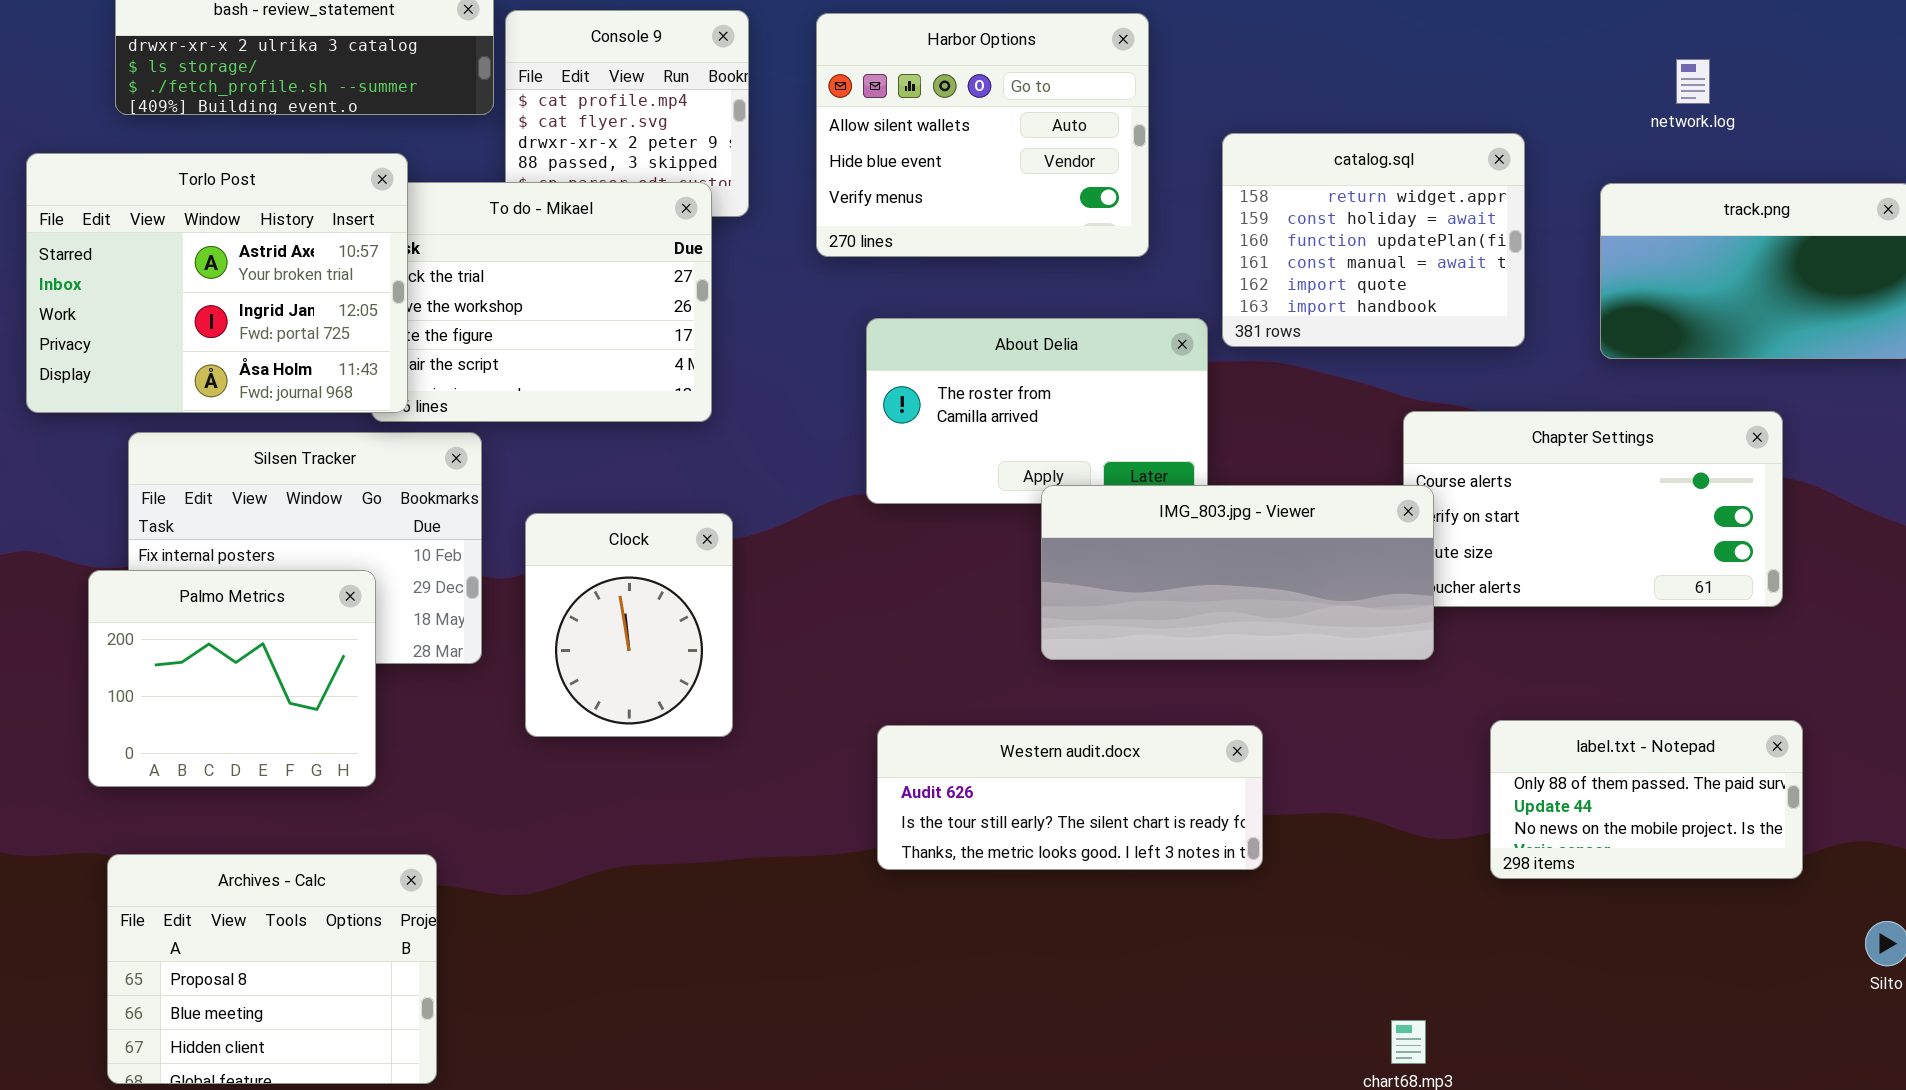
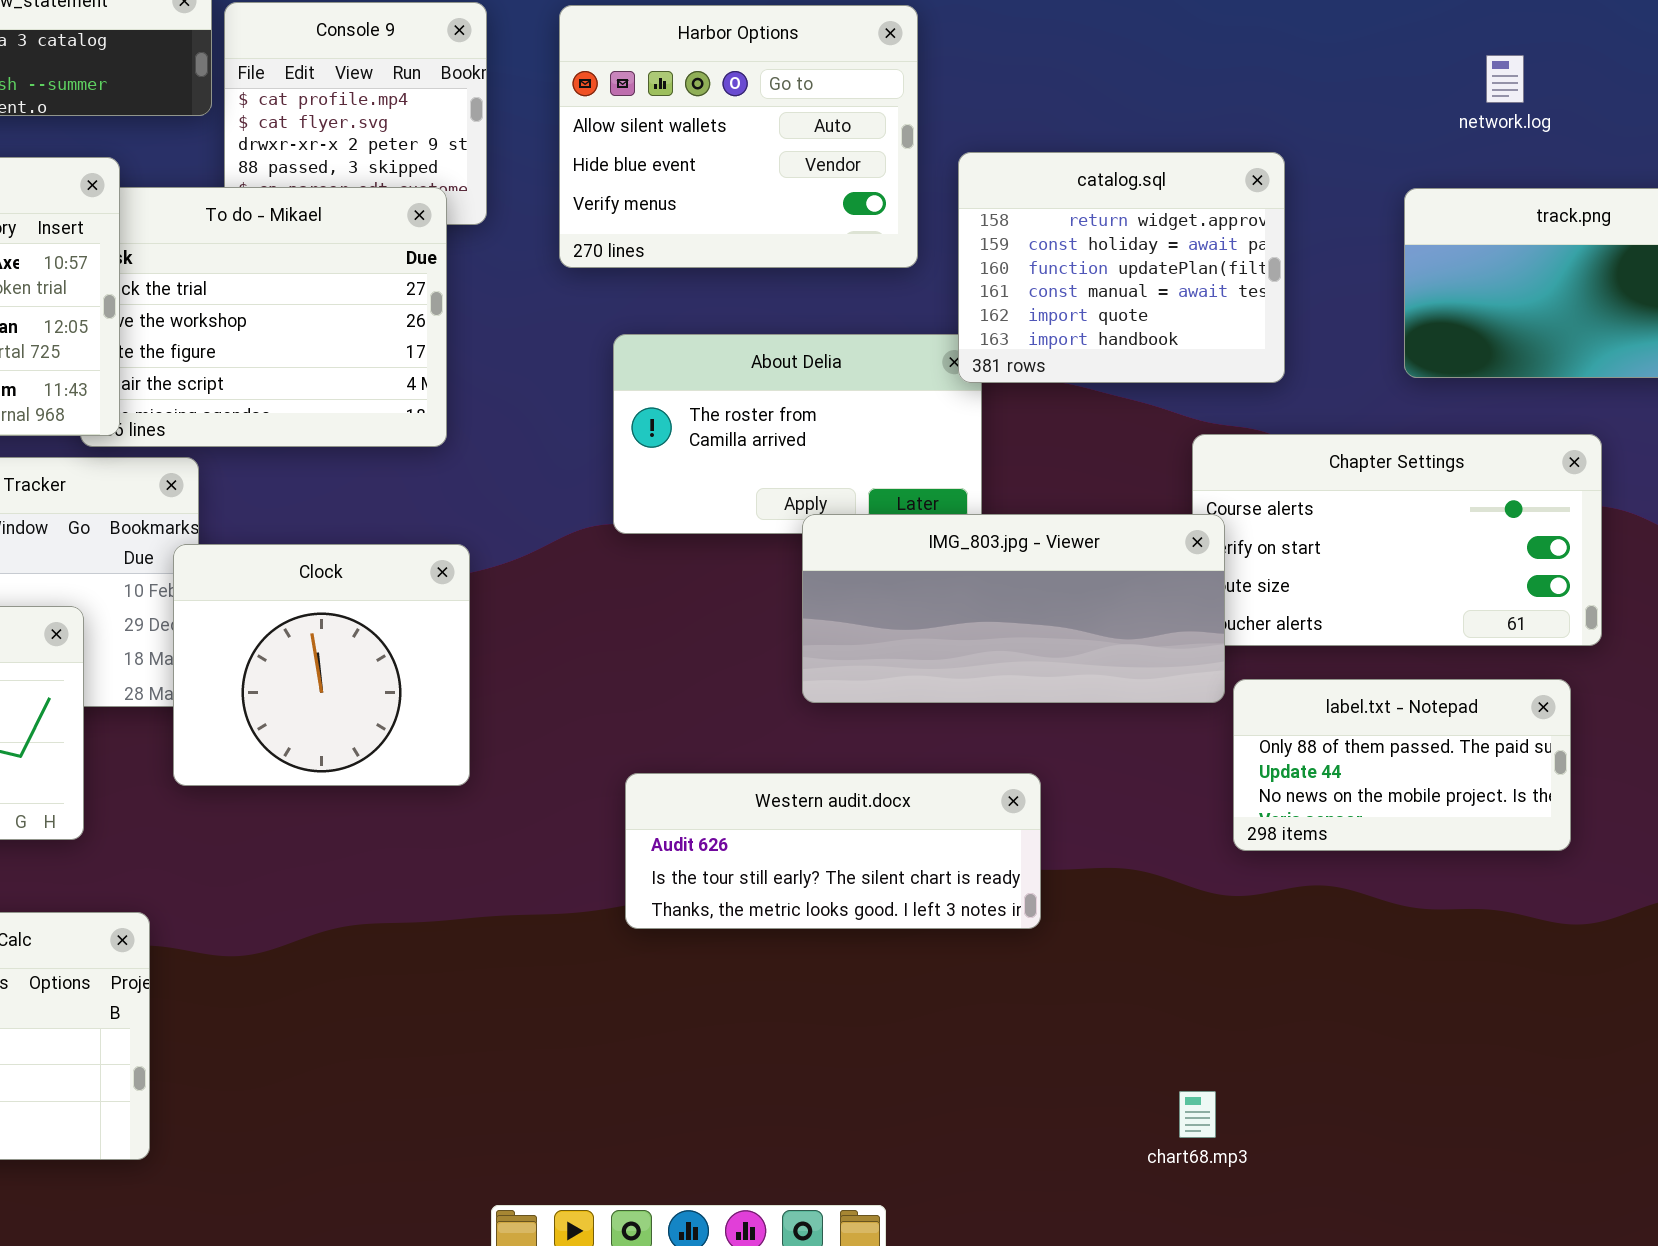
catalog.sql: [1222,133,1525,347] -> [958,152,1285,383], moved
Clock: [525,513,733,737] -> [173,544,470,786], resized
label.txt - Notepad: [1490,720,1803,879] -> [1233,679,1571,851], moved

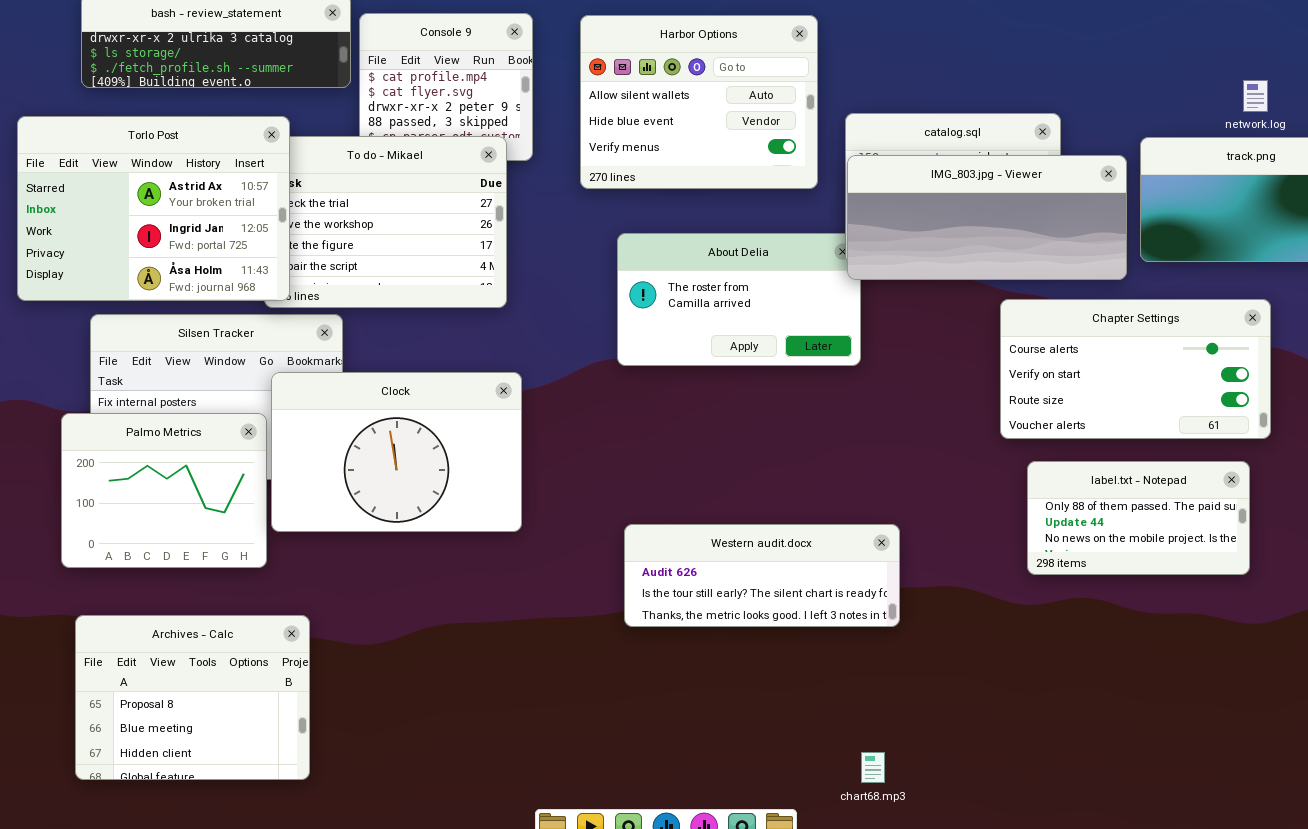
network.log: [1486,55,1524,103] -> [1243,80,1268,112], moved
IMG_803.jpg - Viewer: [802,514,1225,703] -> [847,155,1127,280], moved
Clock: [173,544,470,786] -> [271,372,522,532], resized
chart68.mp3: [1179,1091,1216,1138] -> [861,752,885,783], moved

